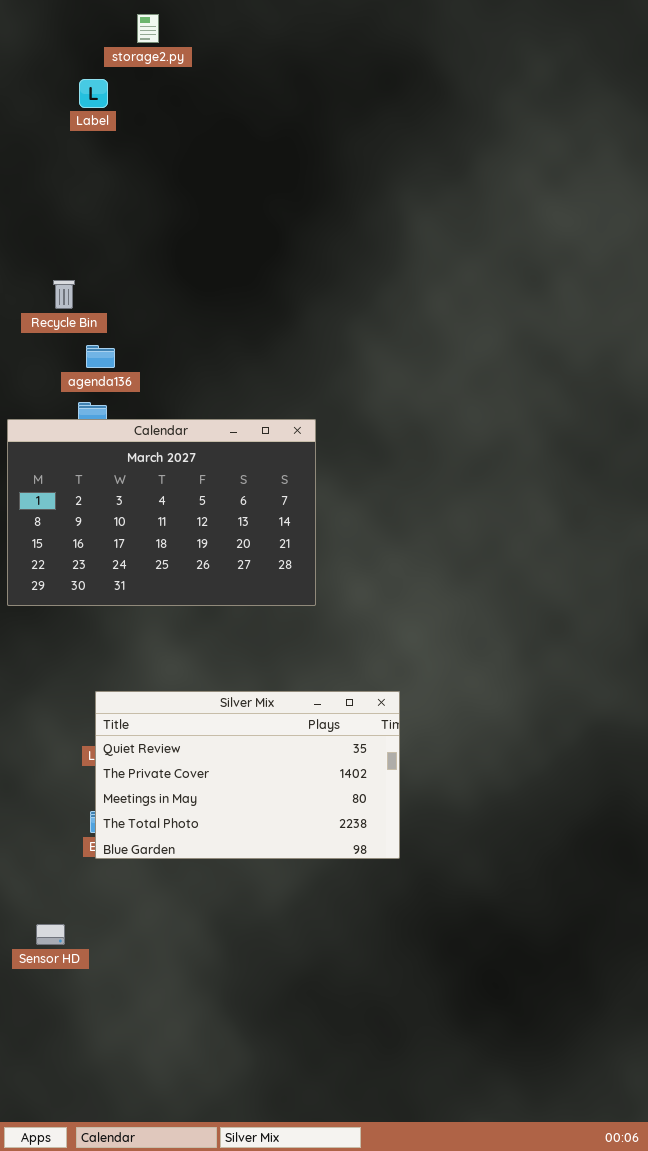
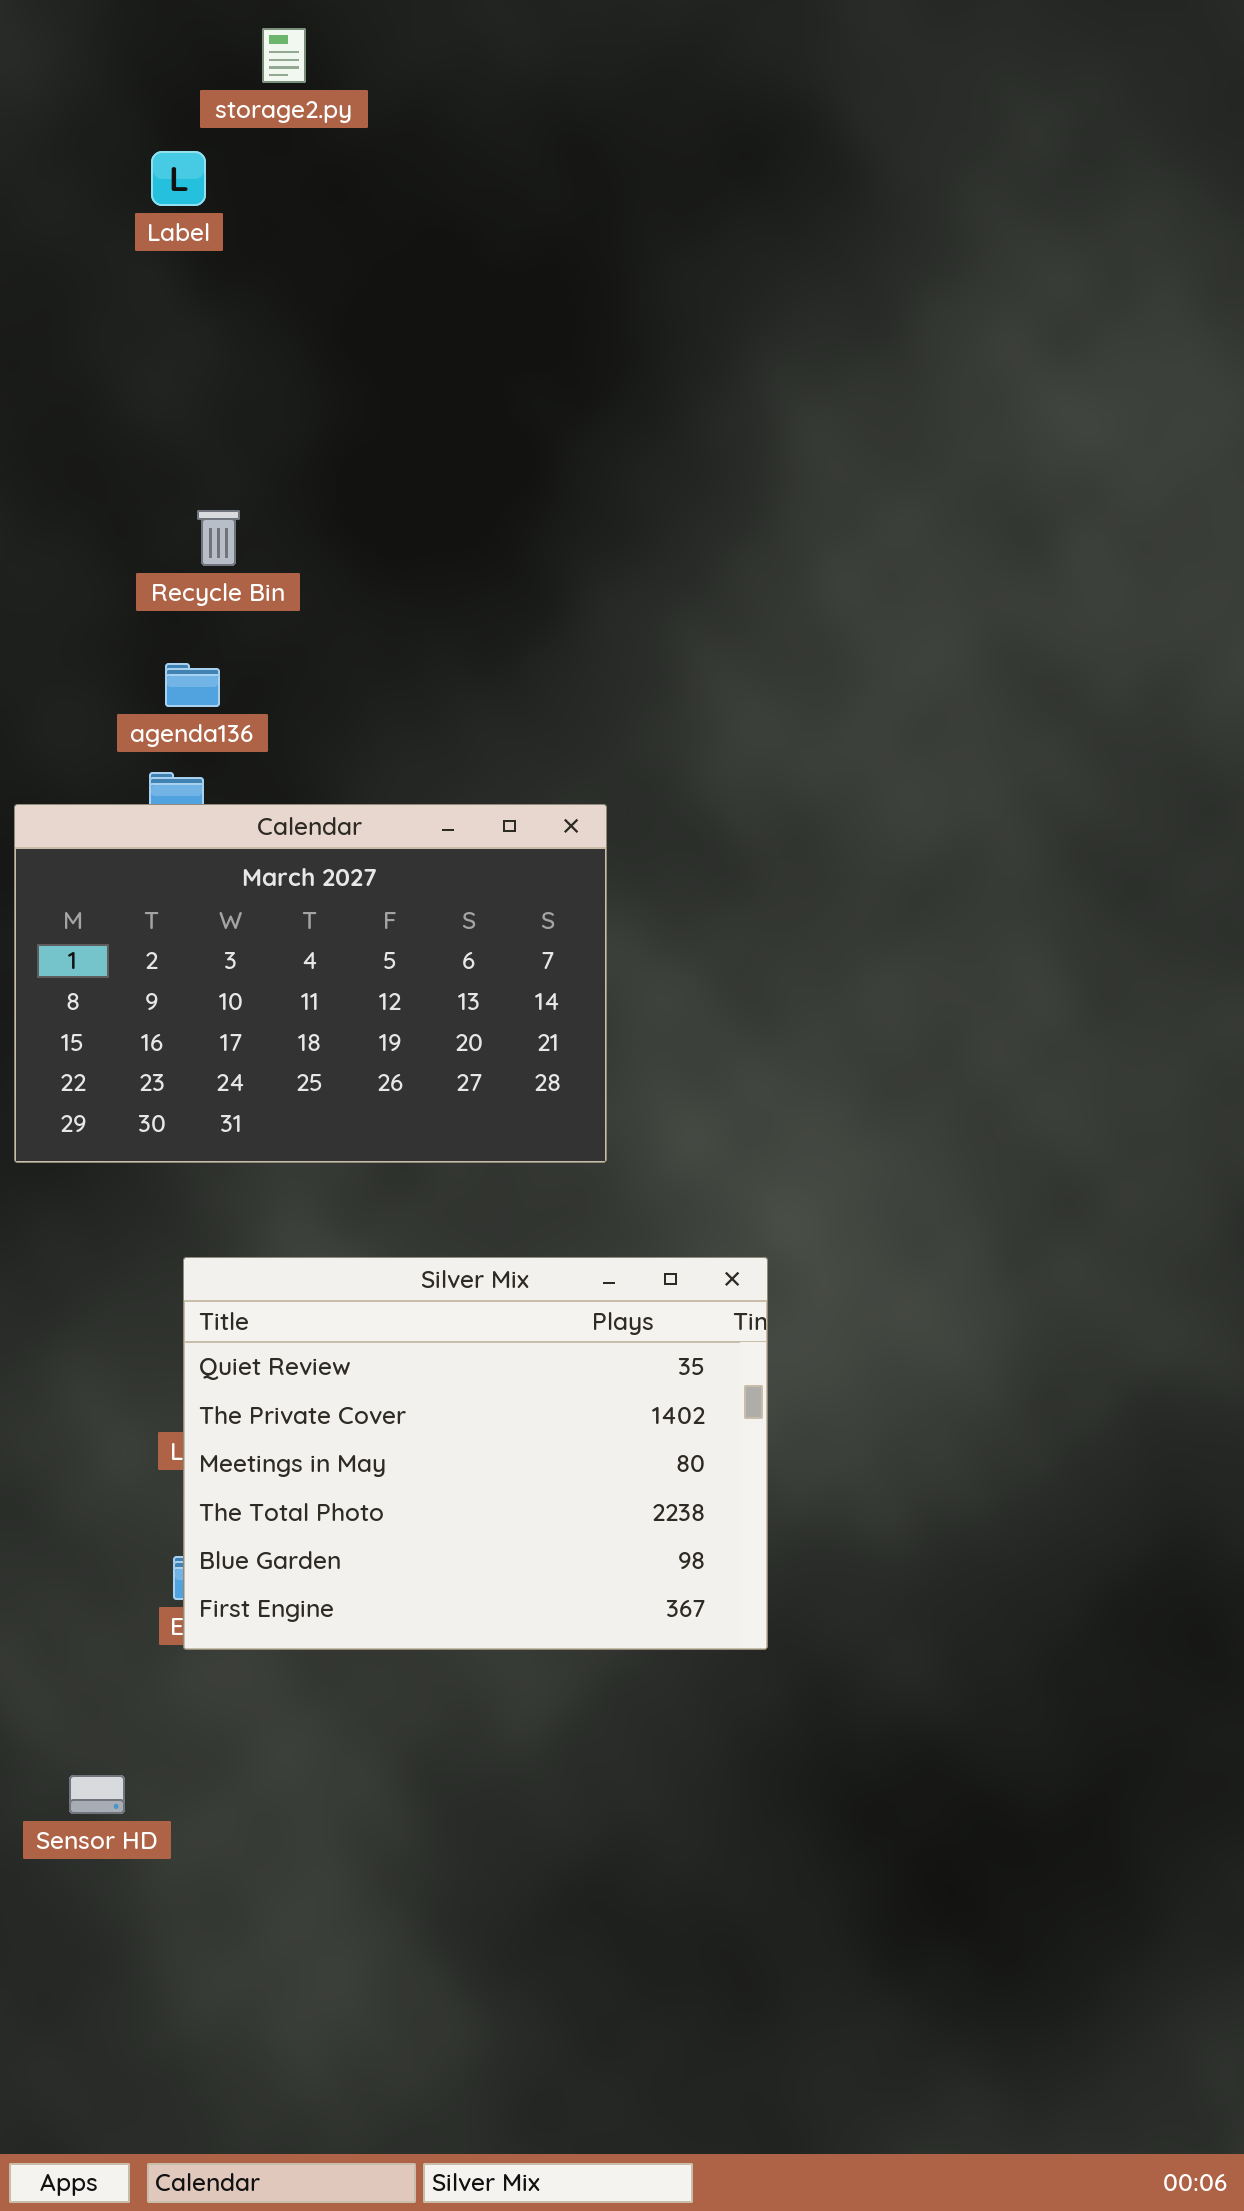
Recycle Bin: [53,280,75,309] -> [197,510,240,566], moved
Silver Mix: [95,691,400,859] -> [183,1257,768,1650], resized

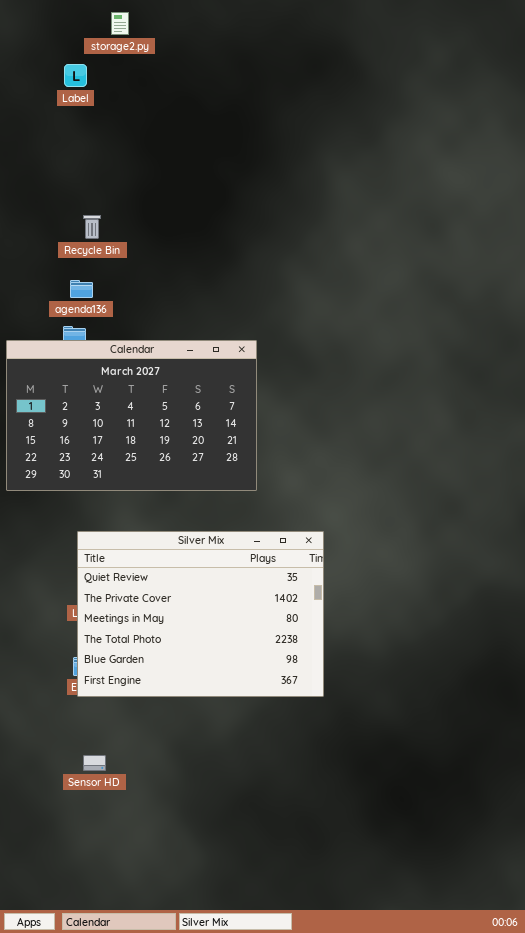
Sensor HD: [69,1775,125,1814] -> [83,755,106,771], moved

